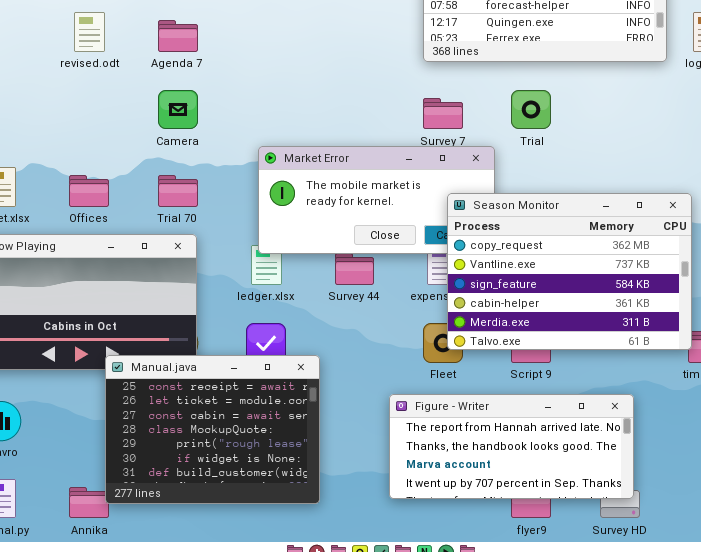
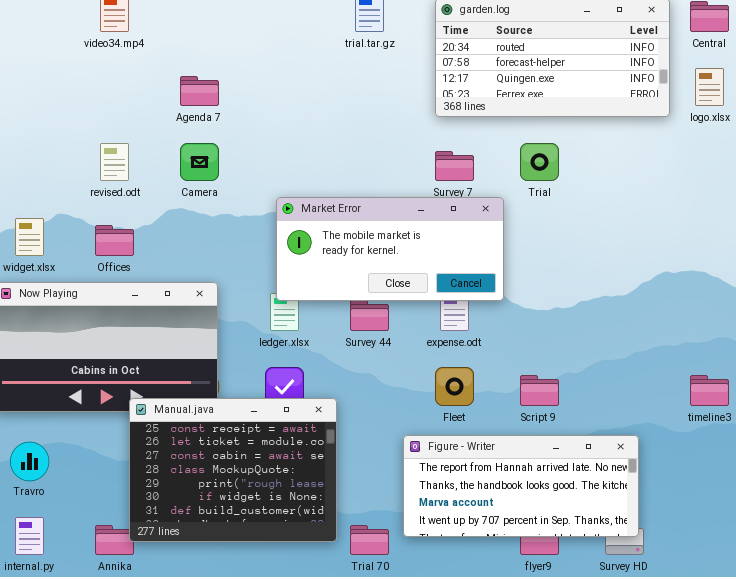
revised.odt: [74,12,105,52] -> [100,143,129,181], moved
Trial 70: [158,175,198,207] -> [350,525,389,555], moved
Season Monitor: [447,193,692,350] -> none, closed

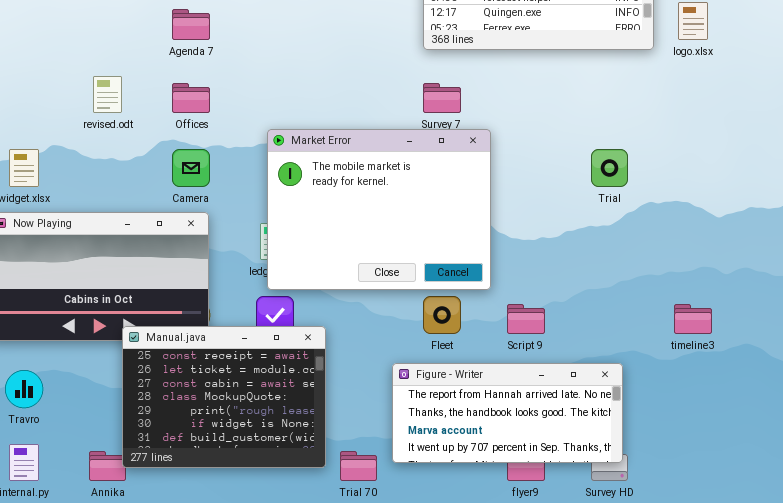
Camera: [180,143,219,181] -> [172,149,210,187], moved
Trial: [520,143,559,181] -> [591,149,628,187], moved
Market Error: [276,197,504,301] -> [267,129,491,290], resized
Offices: [95,225,134,256] -> [172,83,210,113], moved

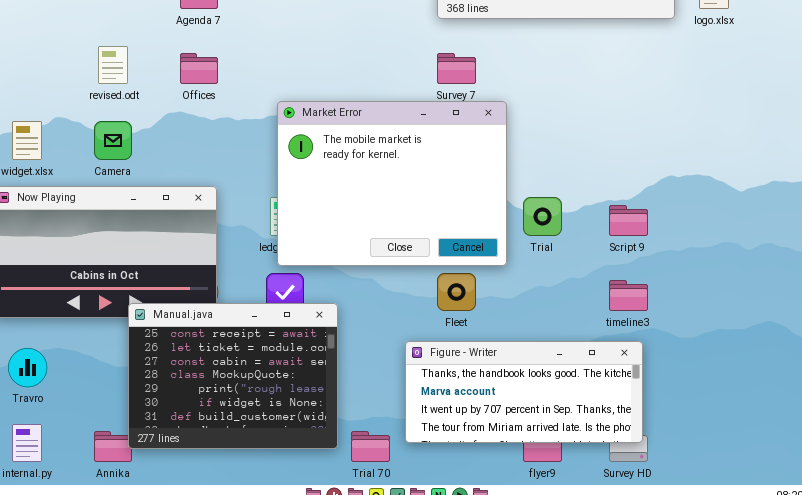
Camera: [172,149,210,187] -> [94,121,132,160], moved
Trial: [591,149,628,187] -> [523,197,562,236], moved
Script 9: [507,304,545,334] -> [609,205,648,236], moved
timeline3: [674,304,712,334] -> [609,280,648,311], moved
Figure - Writer: [392,363,623,463] -> [405,341,643,443], scrolled down 1 row

